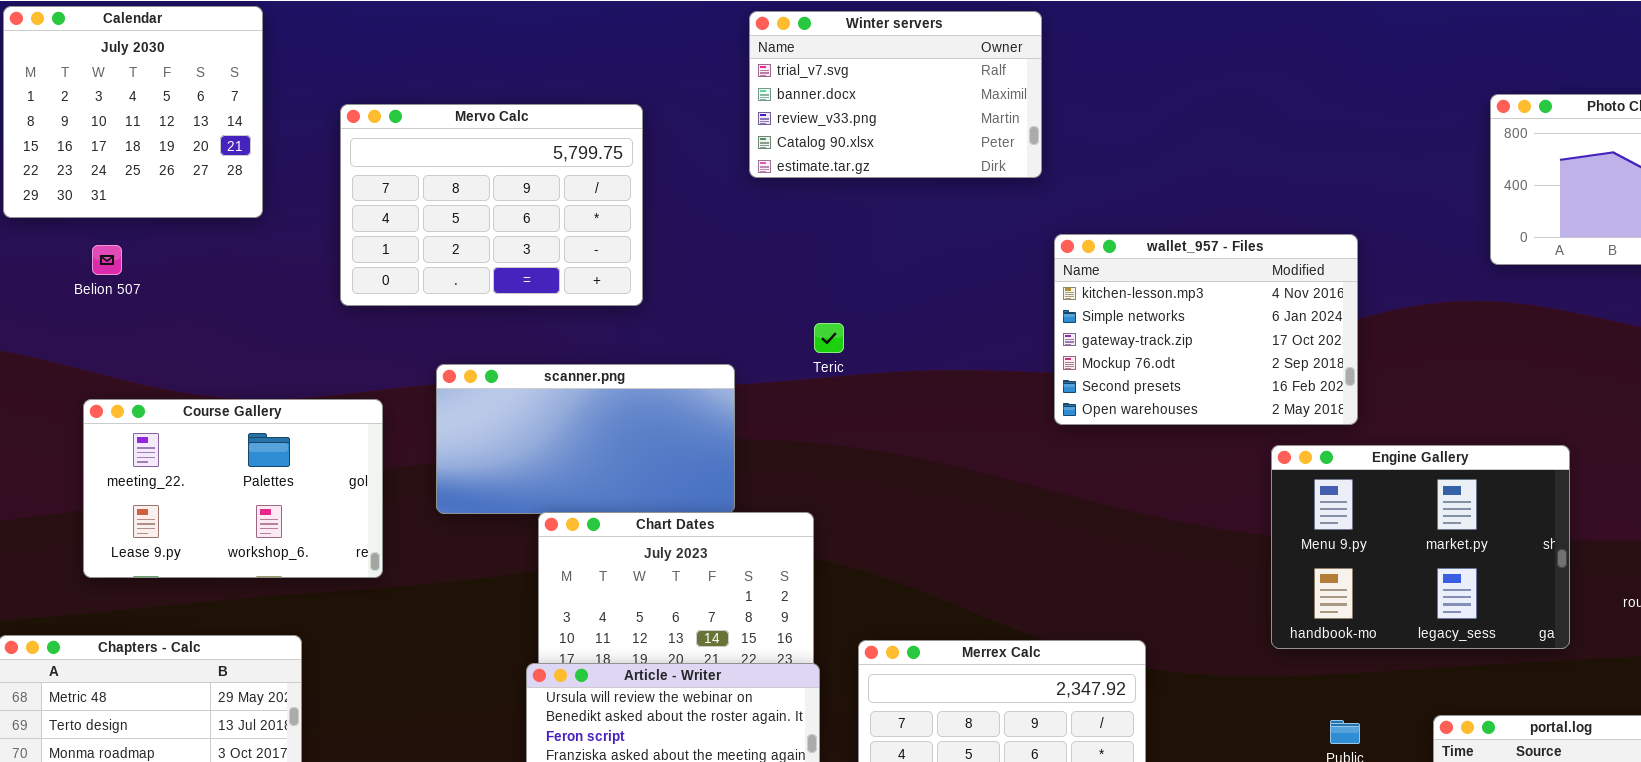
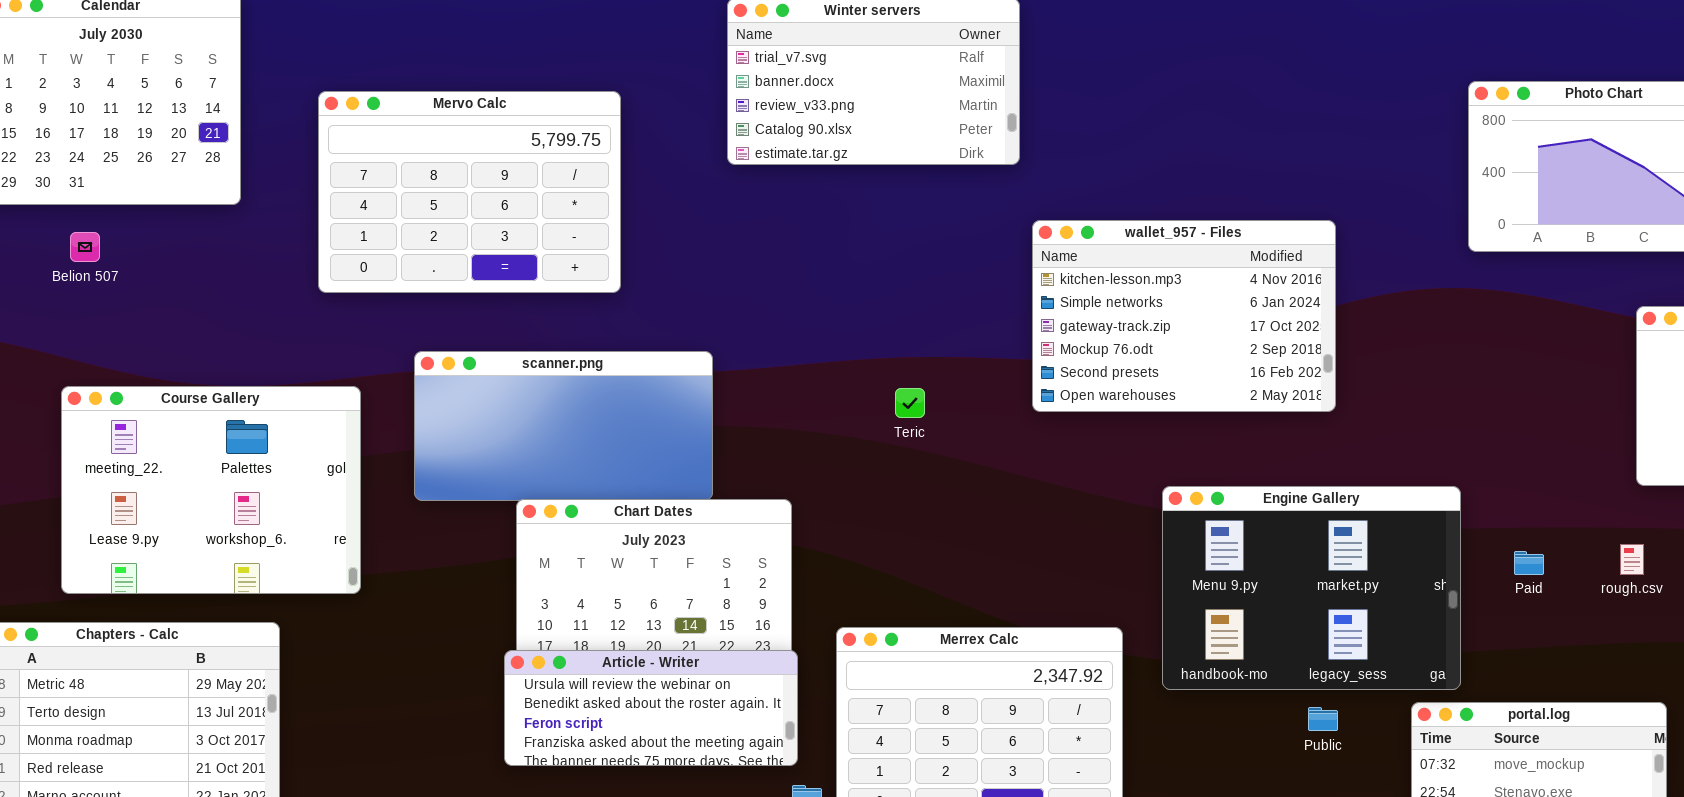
Teric: [814,323,844,353] -> [895,388,925,418], moved
Course Gallery: [83,399,383,578] -> [61,386,361,594], resized
Engine Gallery: [1271,445,1570,649] -> [1162,486,1461,690], moved

